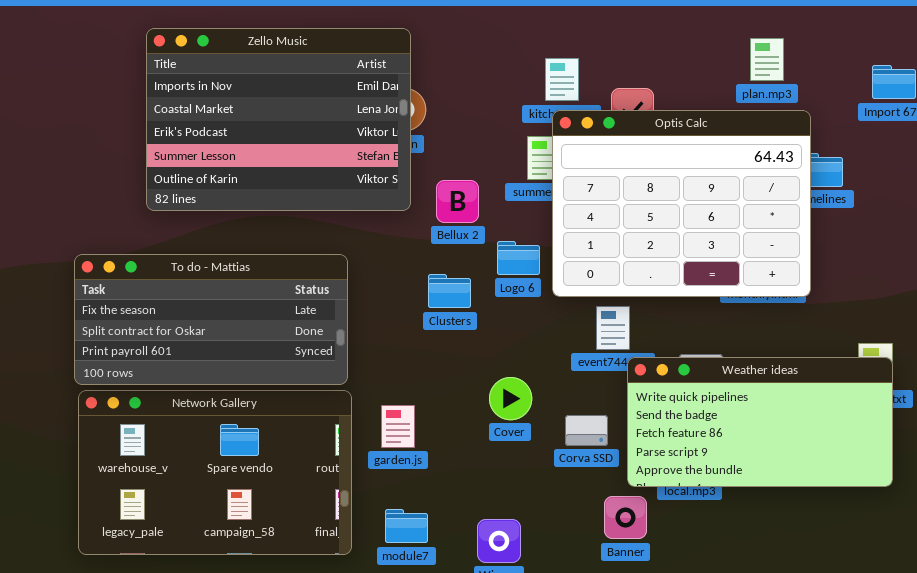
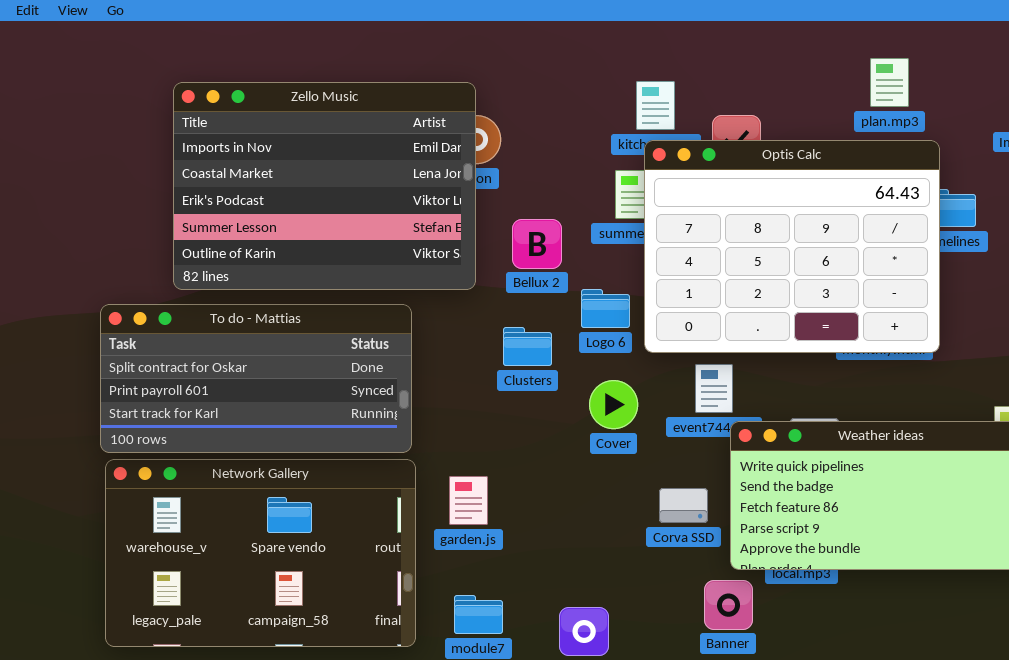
Zello Music: [146,28,411,211] -> [173,82,476,290], moved
To do - Mattias: [74,254,348,385] -> [100,304,412,453], scrolled down 1 row
Cover: [489,377,532,420] -> [589,380,638,429], moved

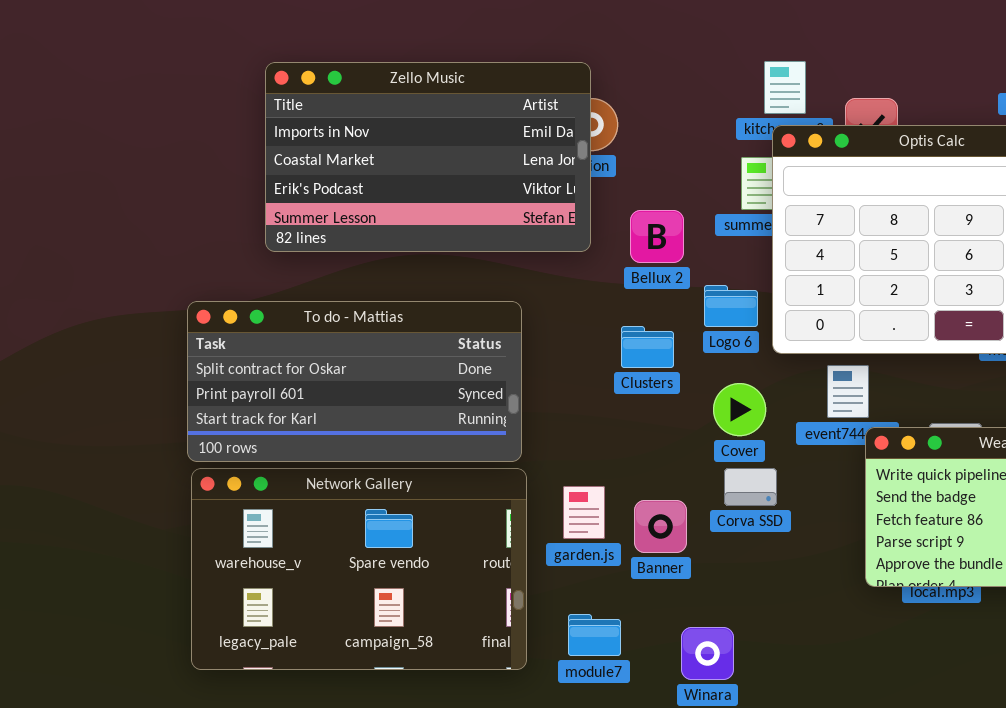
Zello Music: [173,82,476,290] -> [265,62,591,252], resized
Corva SSD: [659,488,708,523] -> [724,468,777,506], moved
Banner: [704,580,753,630] -> [634,500,687,553], moved

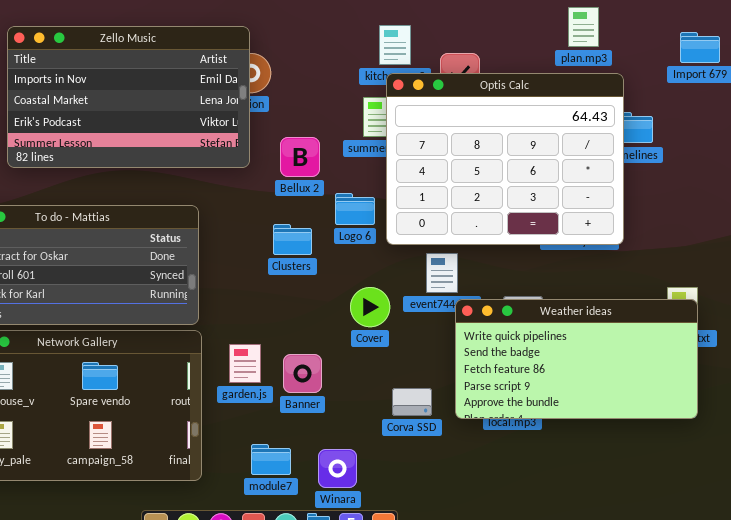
Cover: [713,383,766,436] -> [350,287,390,327], moved
Corva SSD: [724,468,777,506] -> [392,388,432,416], moved
module7: [568,614,621,656] -> [251,444,291,475], moved

